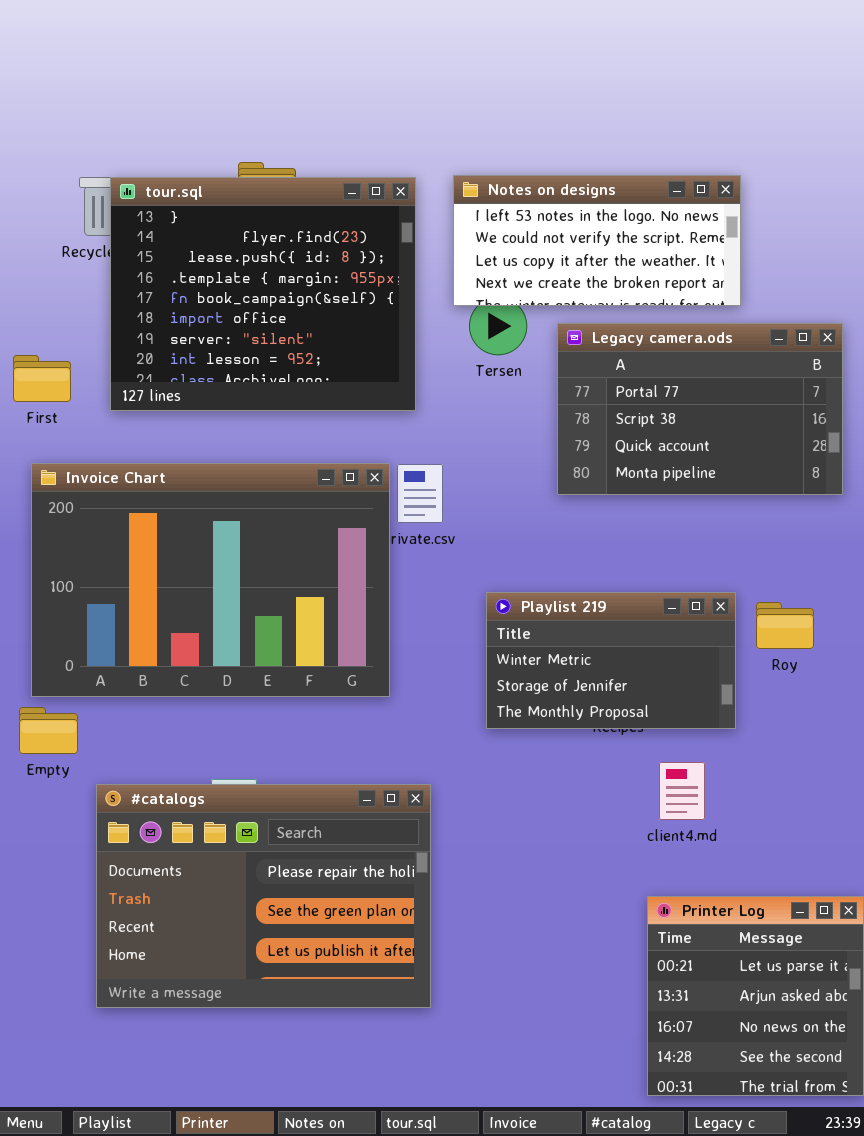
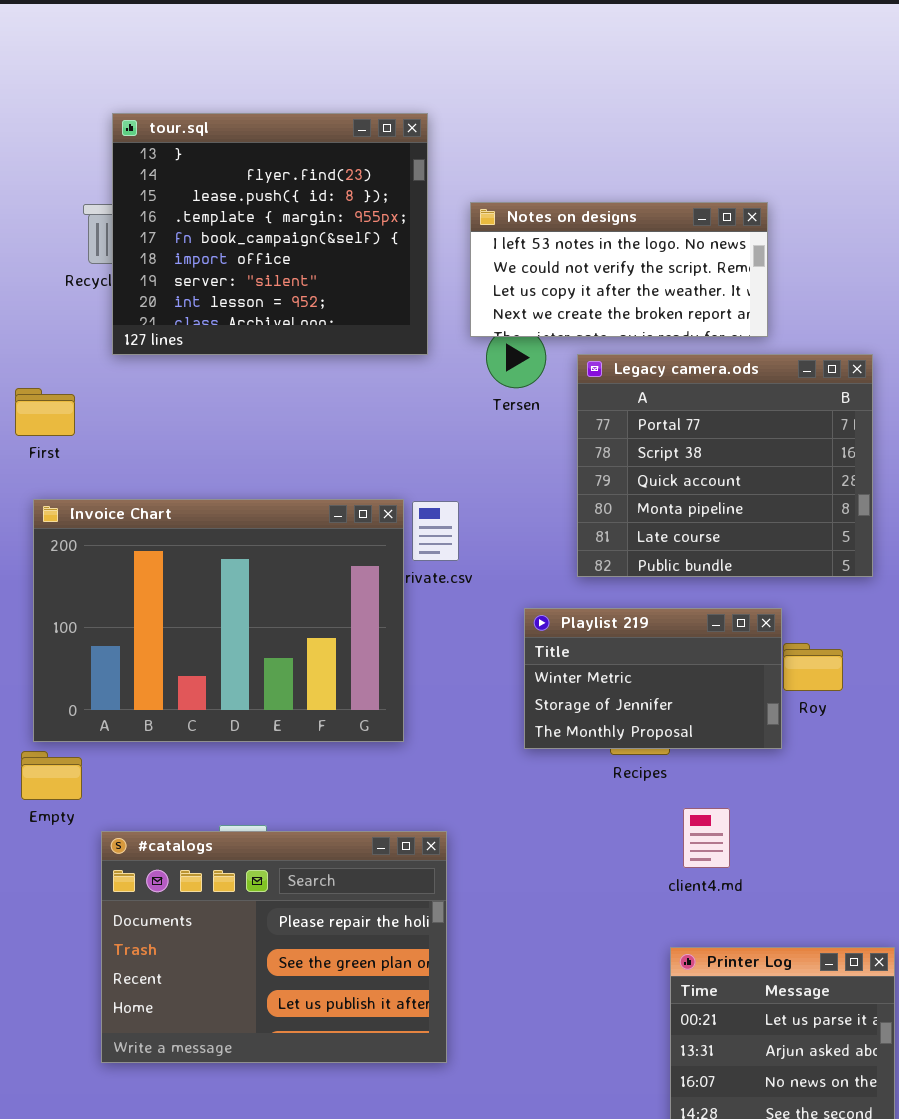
tour.sql: [110,177,416,411] -> [112,113,428,355], moved
Legacy camera.ods: [557,323,843,495] -> [577,354,873,577], resized
Playlist 219: [486,592,736,729] -> [524,608,782,749], moved

